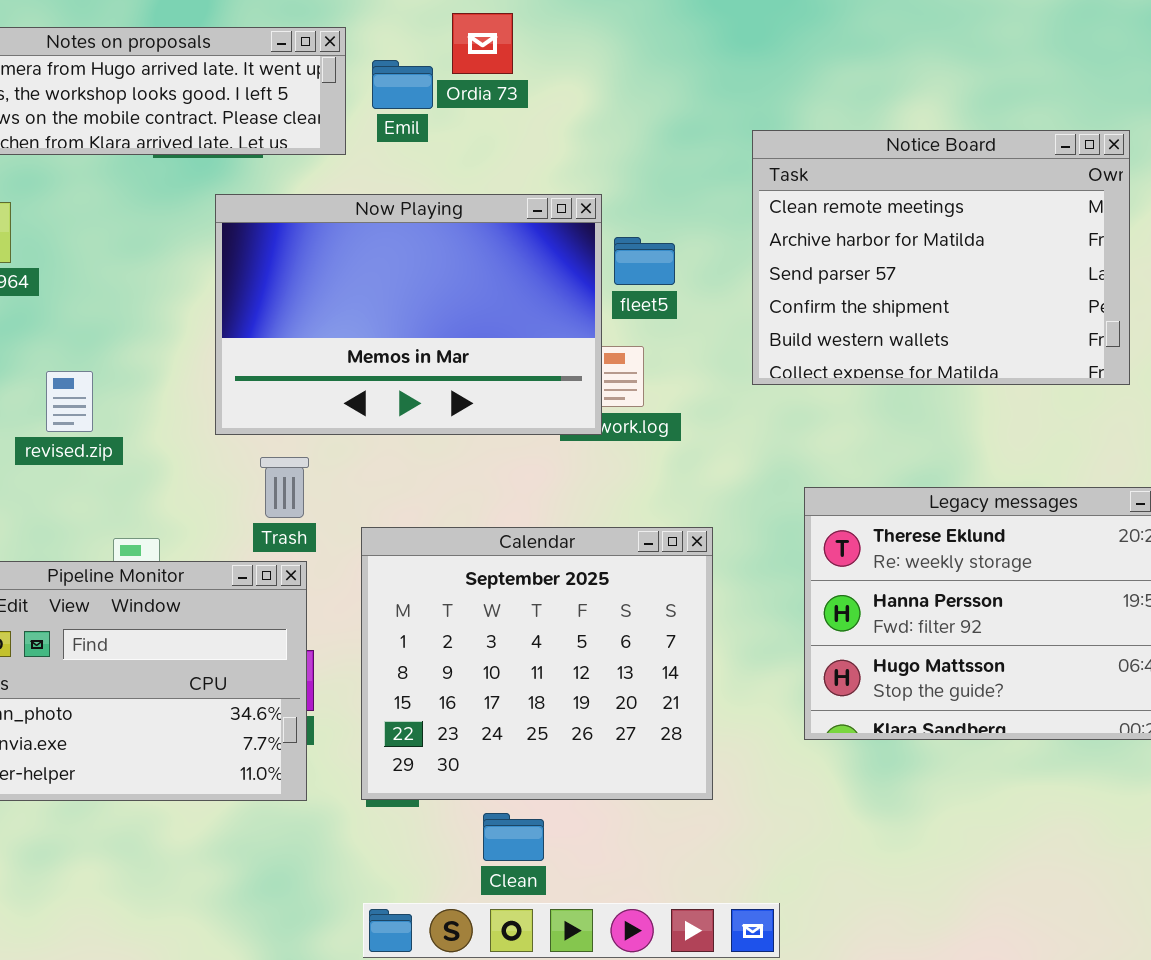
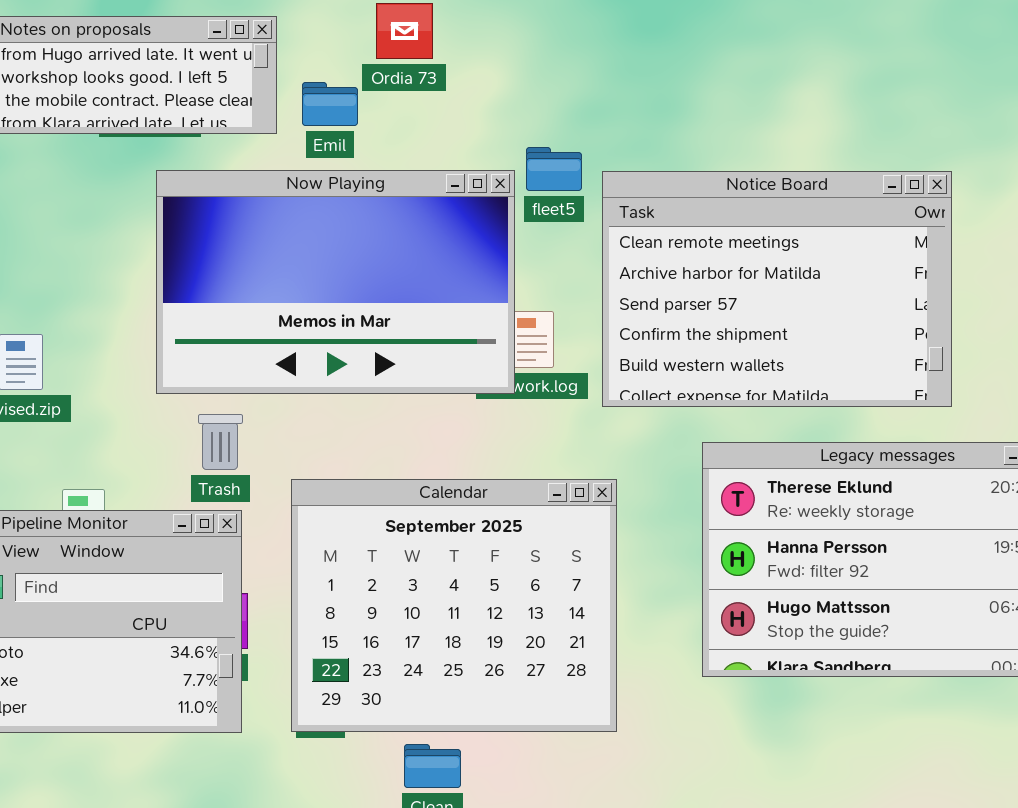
Emil: [372,60,433,109] -> [302,82,358,126], moved
Notice Board: [752,130,1130,385] -> [602,171,952,407], moved
fleet5: [614,237,675,285] -> [526,147,582,191], moved

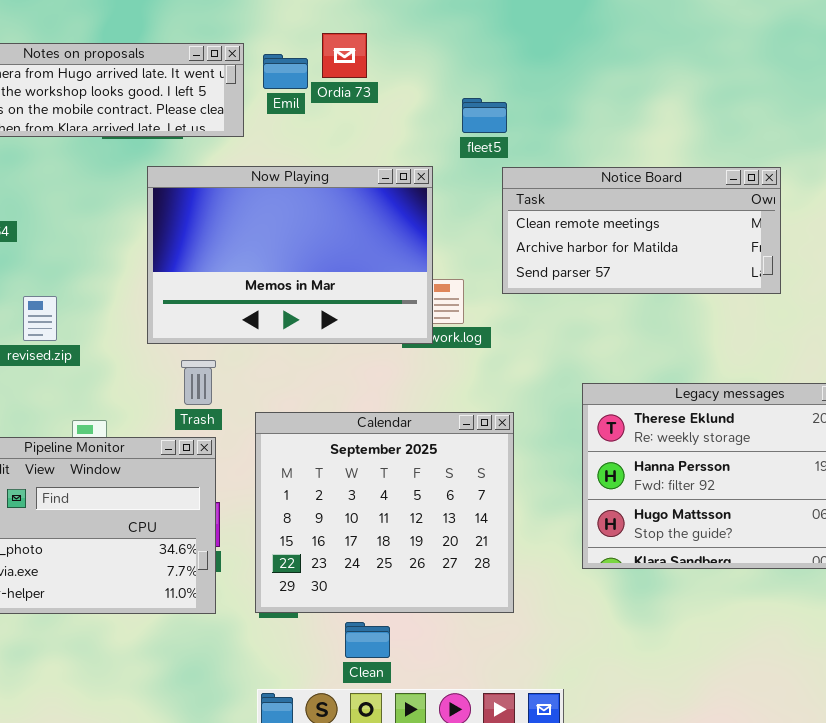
Emil: [302,82,358,126] -> [263,54,308,89], moved
fleet5: [526,147,582,191] -> [462,98,507,133], moved
Notice Board: [602,171,952,407] -> [502,167,781,294], resized

